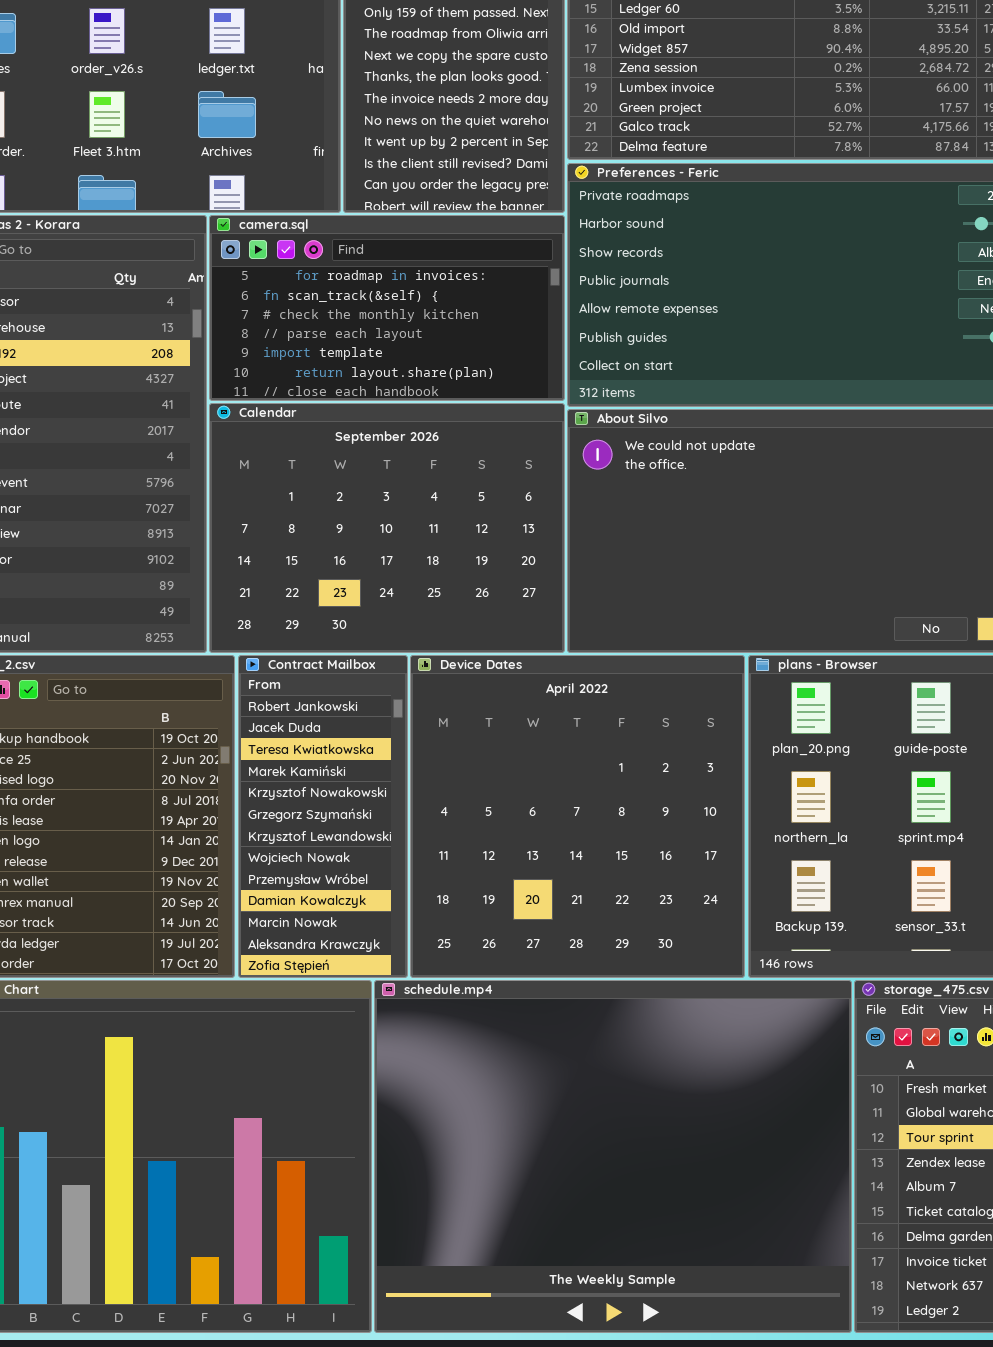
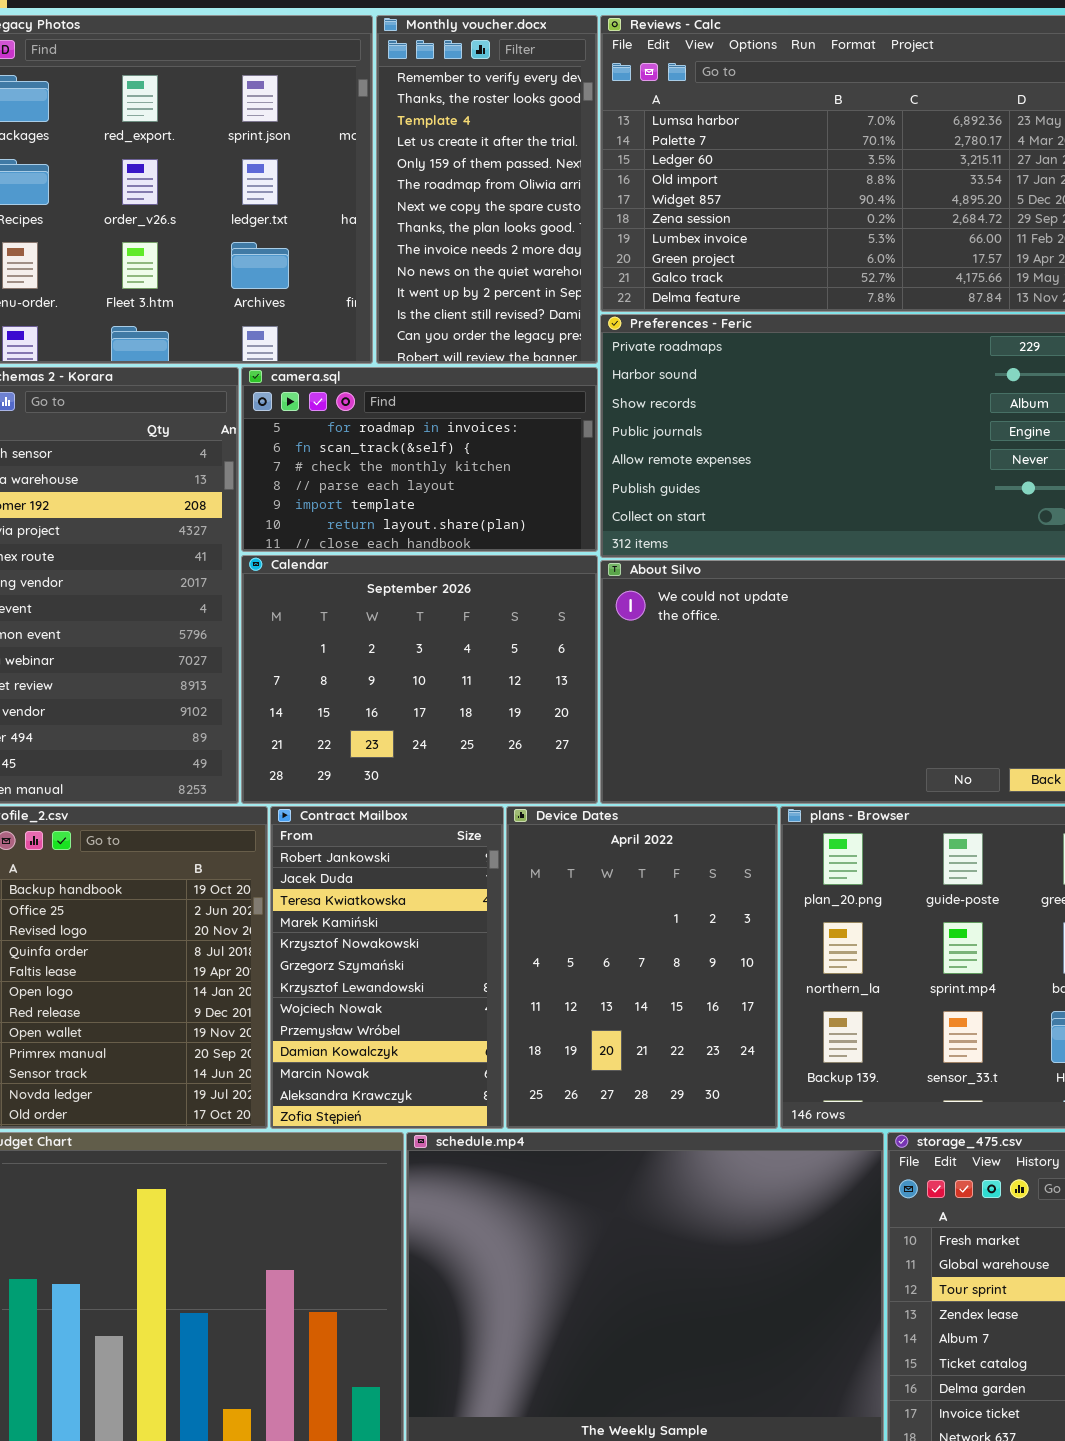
Contract Mailbox: [238,655,408,978] -> [270,806,504,1129], resized
Device Dates: [410,655,745,978] -> [506,806,778,1129], resized

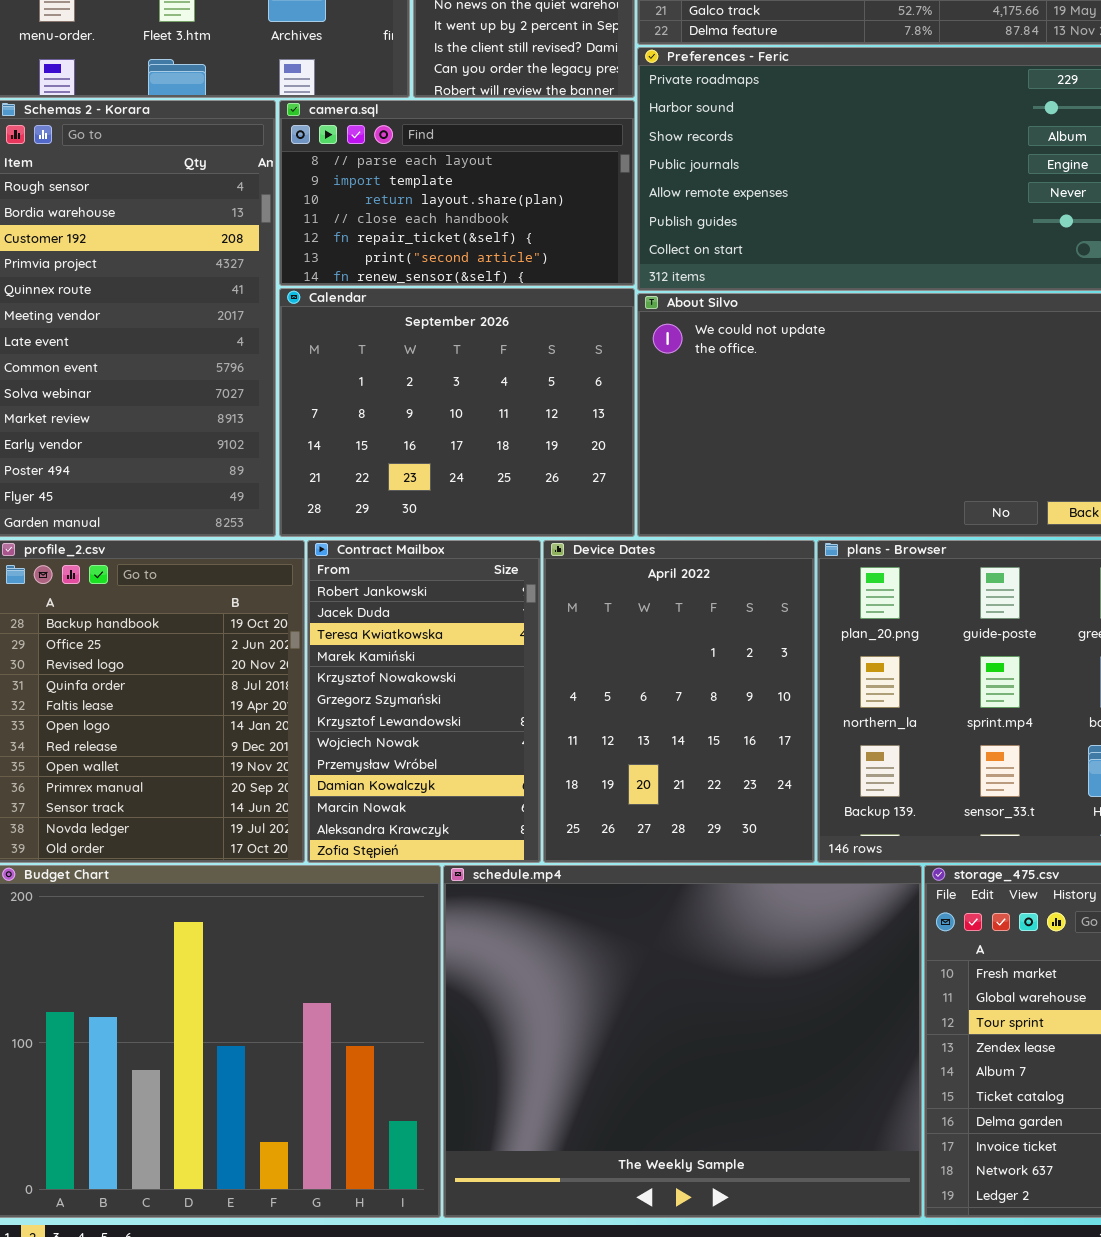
camera.sql: [241,367,598,552] -> [279,100,635,286], scrolled down 3 rows

